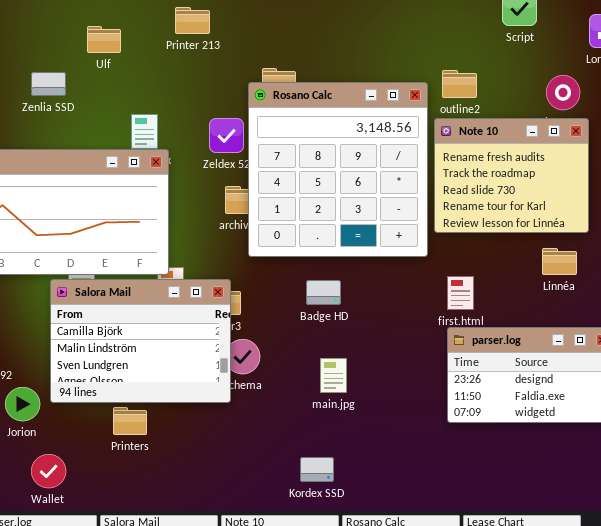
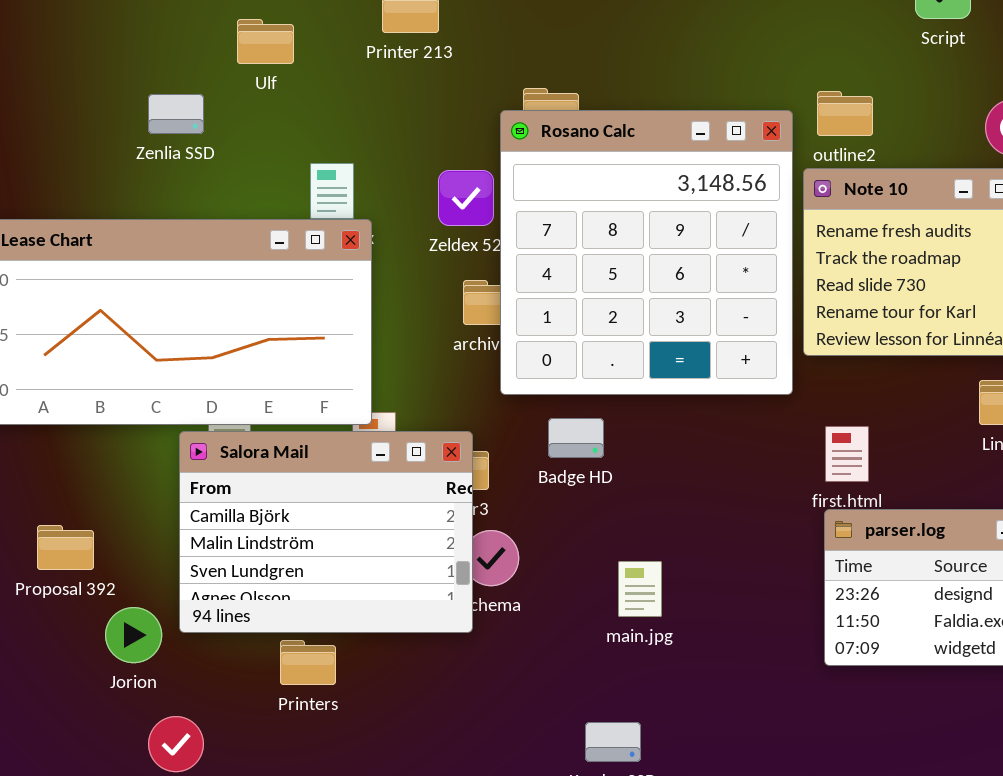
Badge HD: [306,280,341,305] -> [548,418,604,458], moved

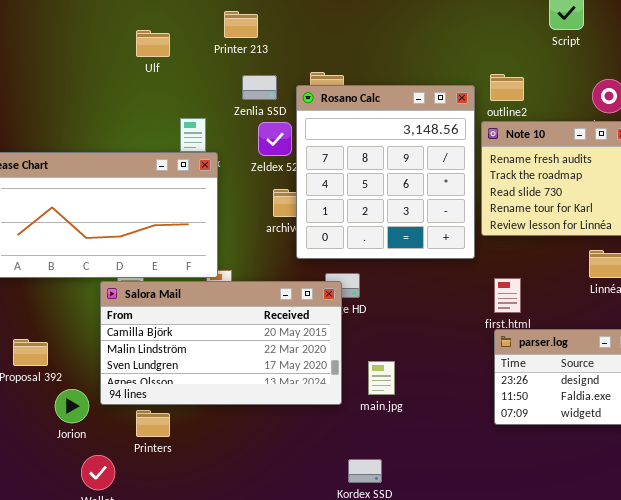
Zenlia SSD: [148,94,204,134] -> [242,75,277,100], moved
Salora Mail: [179,431,473,633] -> [100,281,342,405], resized
Printers: [280,640,336,685] -> [136,410,170,437], moved

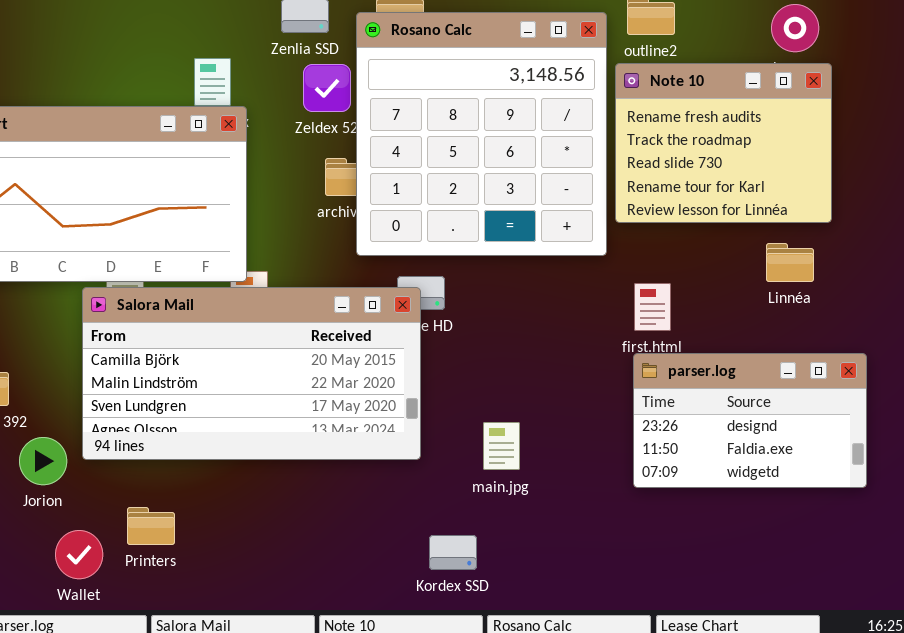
main.jpg: [368,361,395,395] -> [483,422,520,470], moved
Printers: [136,410,170,437] -> [127,507,175,545], moved

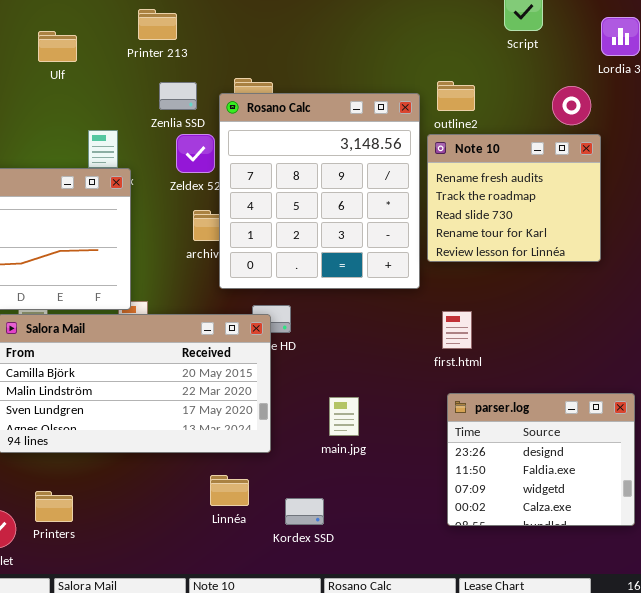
Linnéa: [766,243,814,282] -> [210,475,249,506], moved
parser.log: [633,353,867,488] -> [447,393,635,526], moved, resized
main.jpg: [483,422,520,470] -> [329,397,359,436], moved
Kordex SSD: [429,535,477,570] -> [285,498,324,525], moved

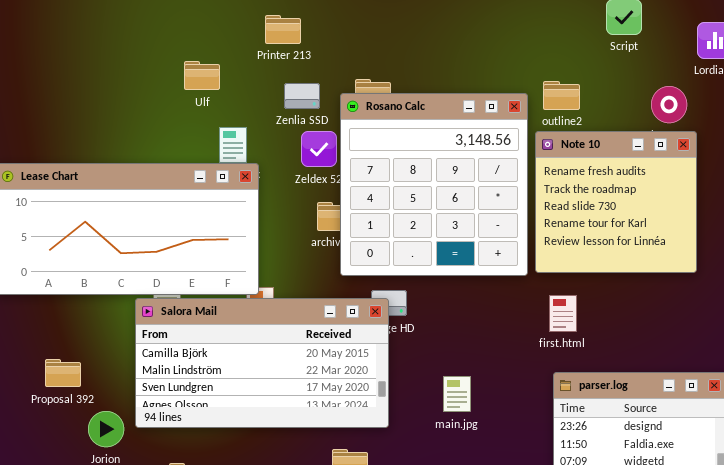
Ulf: [38,31,77,62] -> [184,61,220,90], moved
Note 10: [427,134,601,262] -> [535,131,697,273], resized

